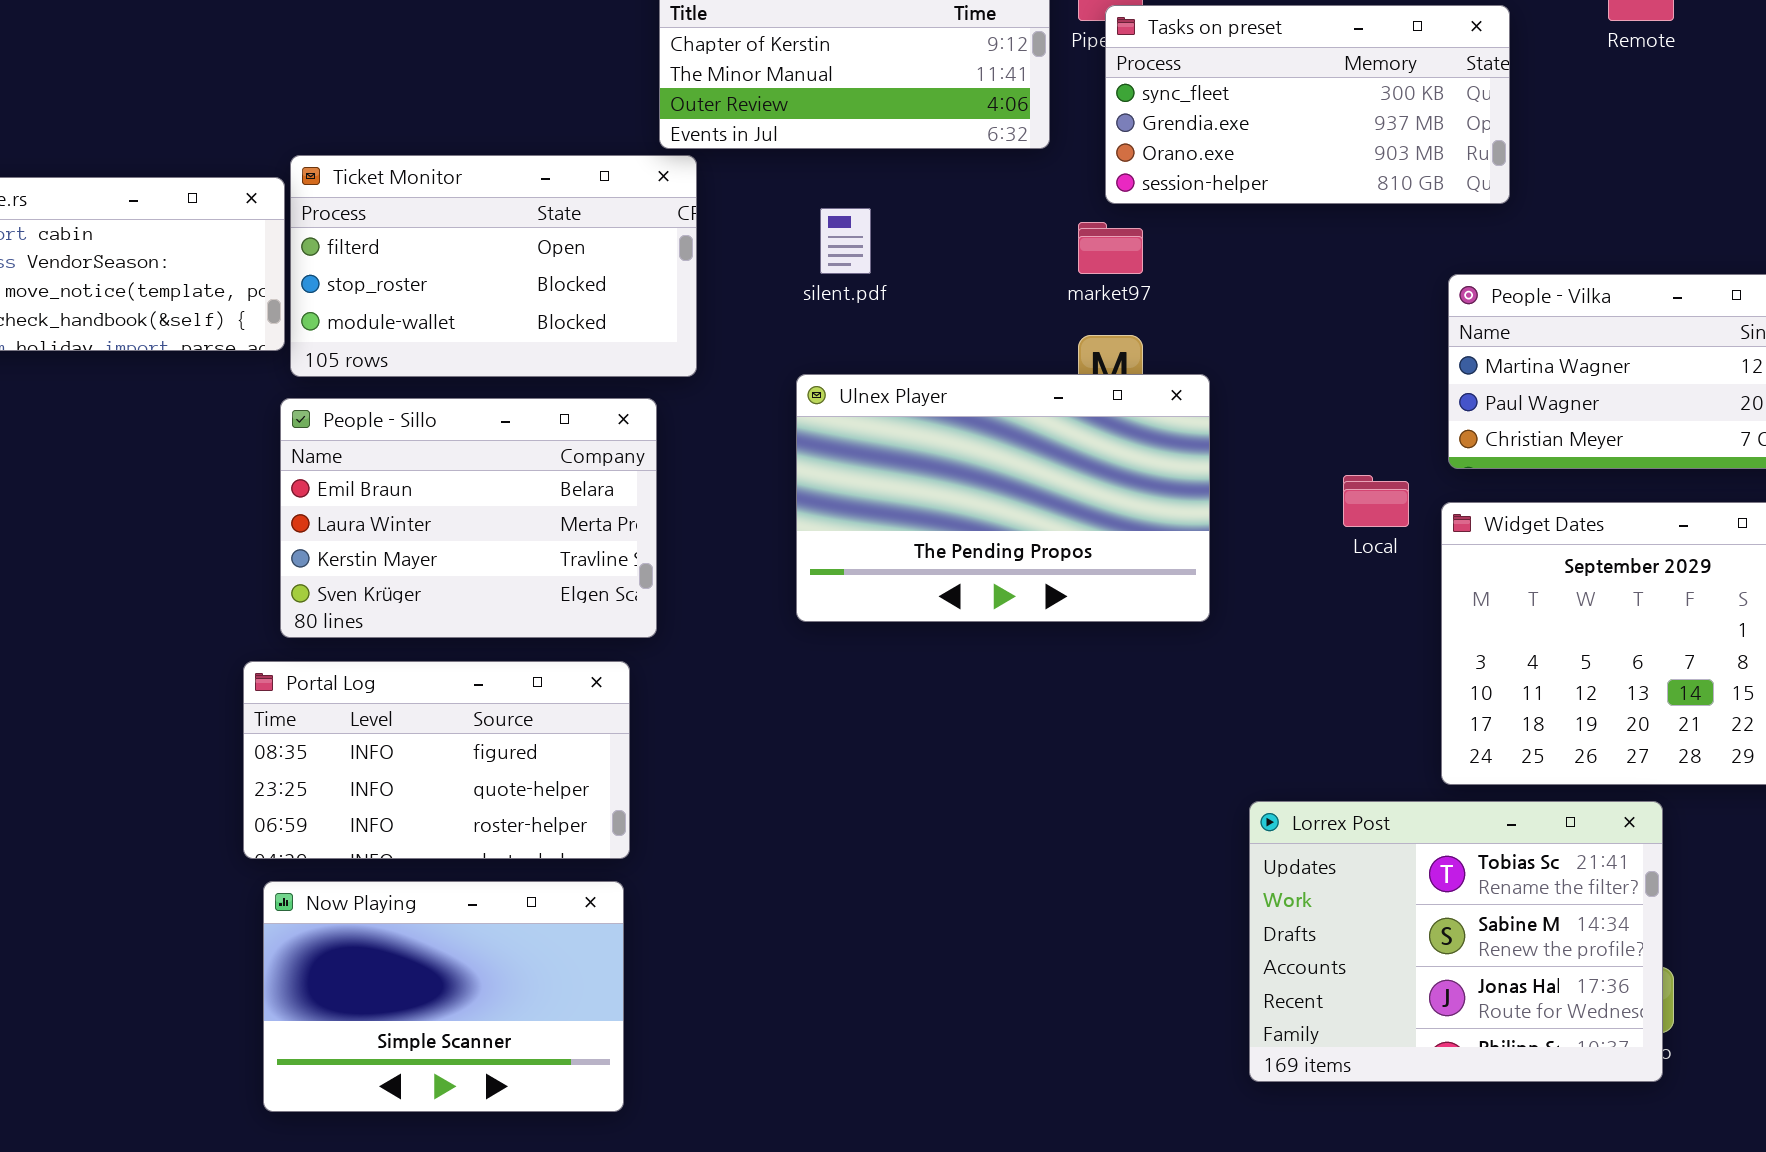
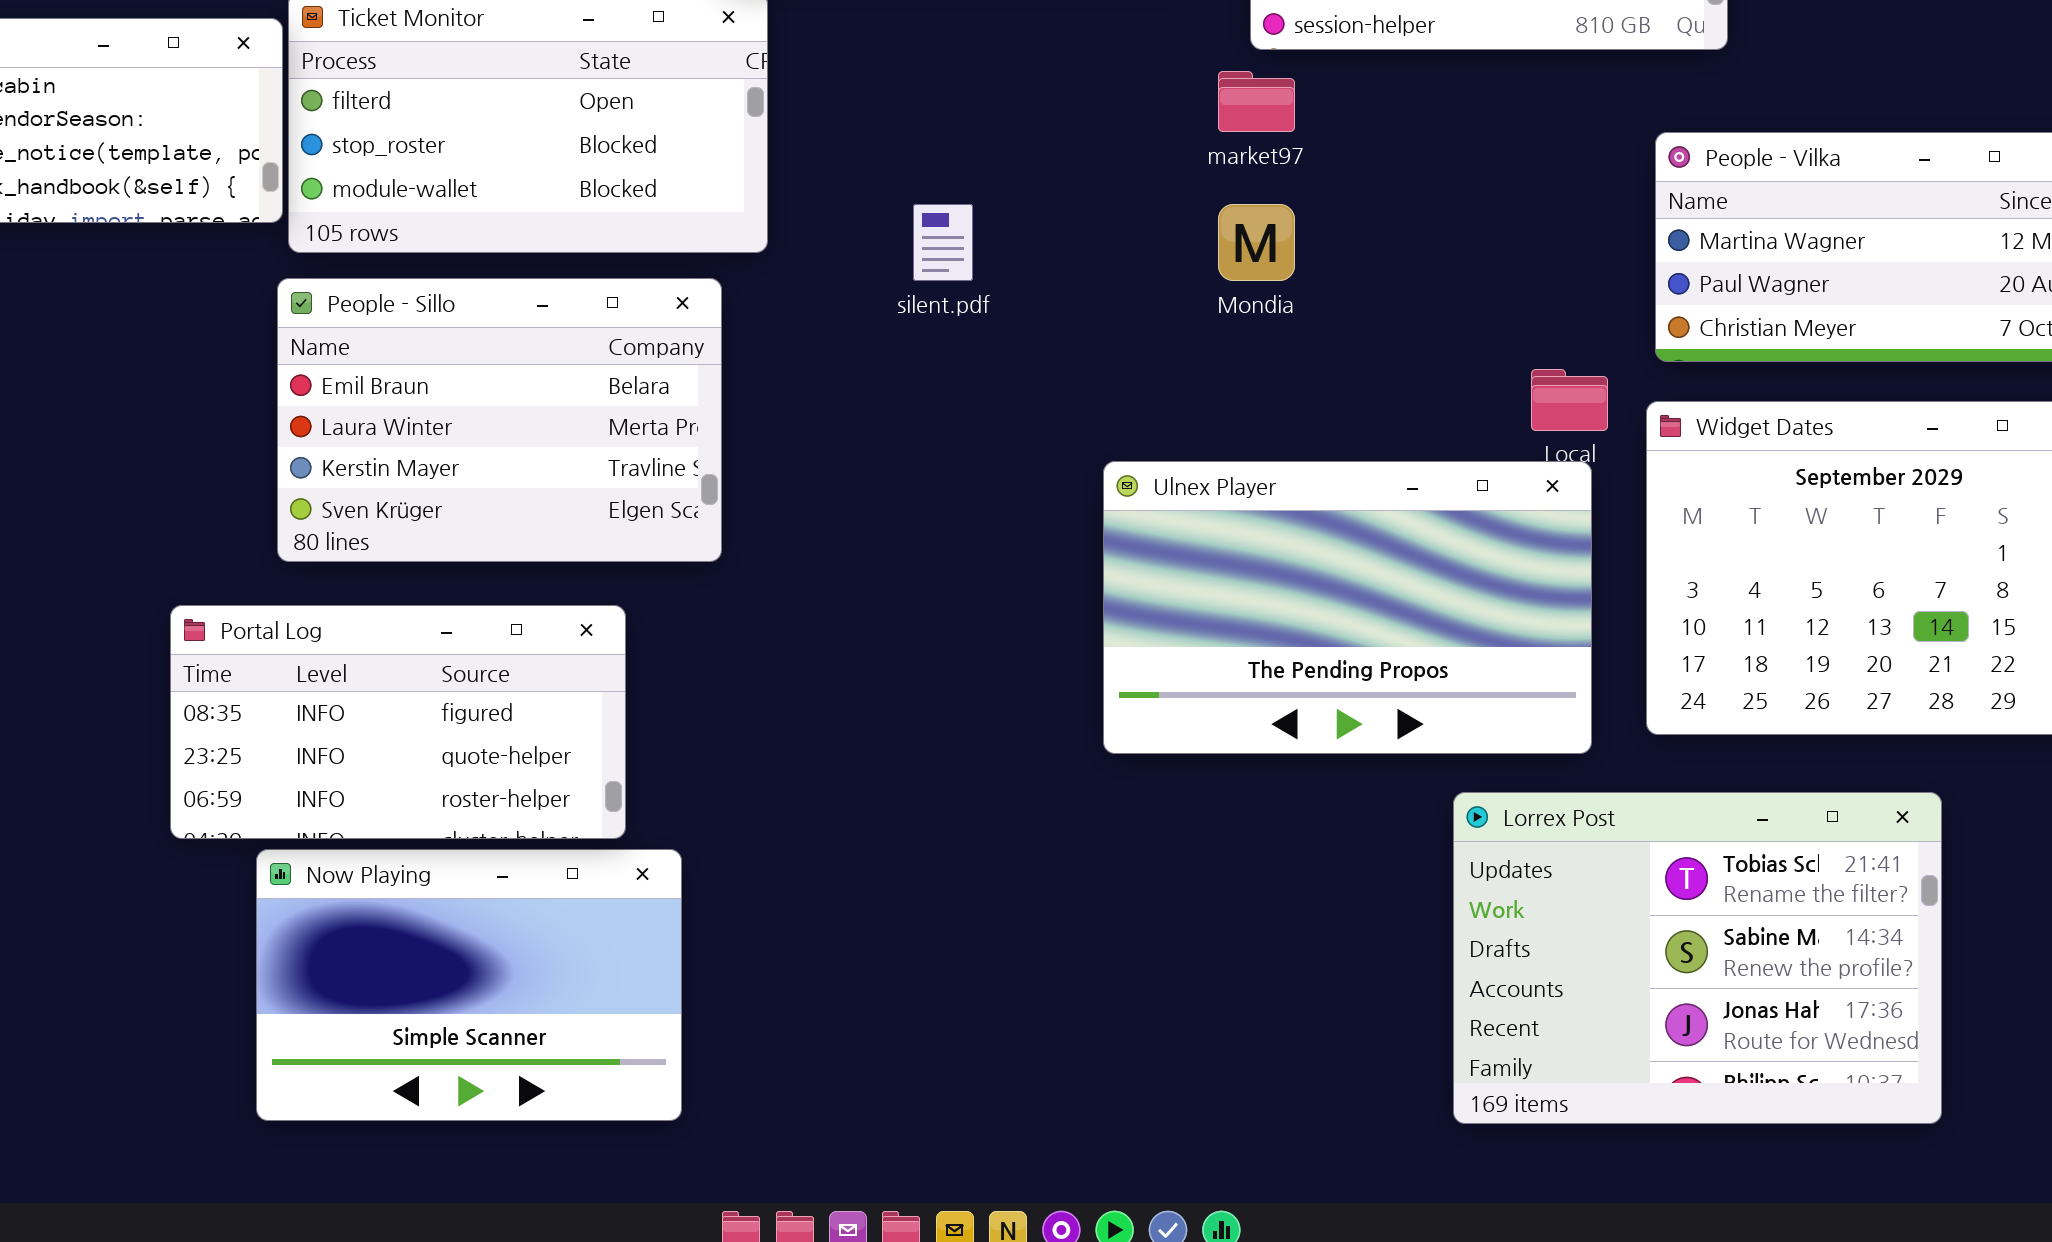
silent.pdf: [820,208,871,274] -> [913,204,973,281], moved
Ulnex Player: [796,374,1210,622] -> [1103,461,1592,754], moved
Portal Log: [243,661,630,859] -> [170,605,626,839], moved
Lorrex Post: [1249,801,1663,1082] -> [1453,792,1942,1124], moved

